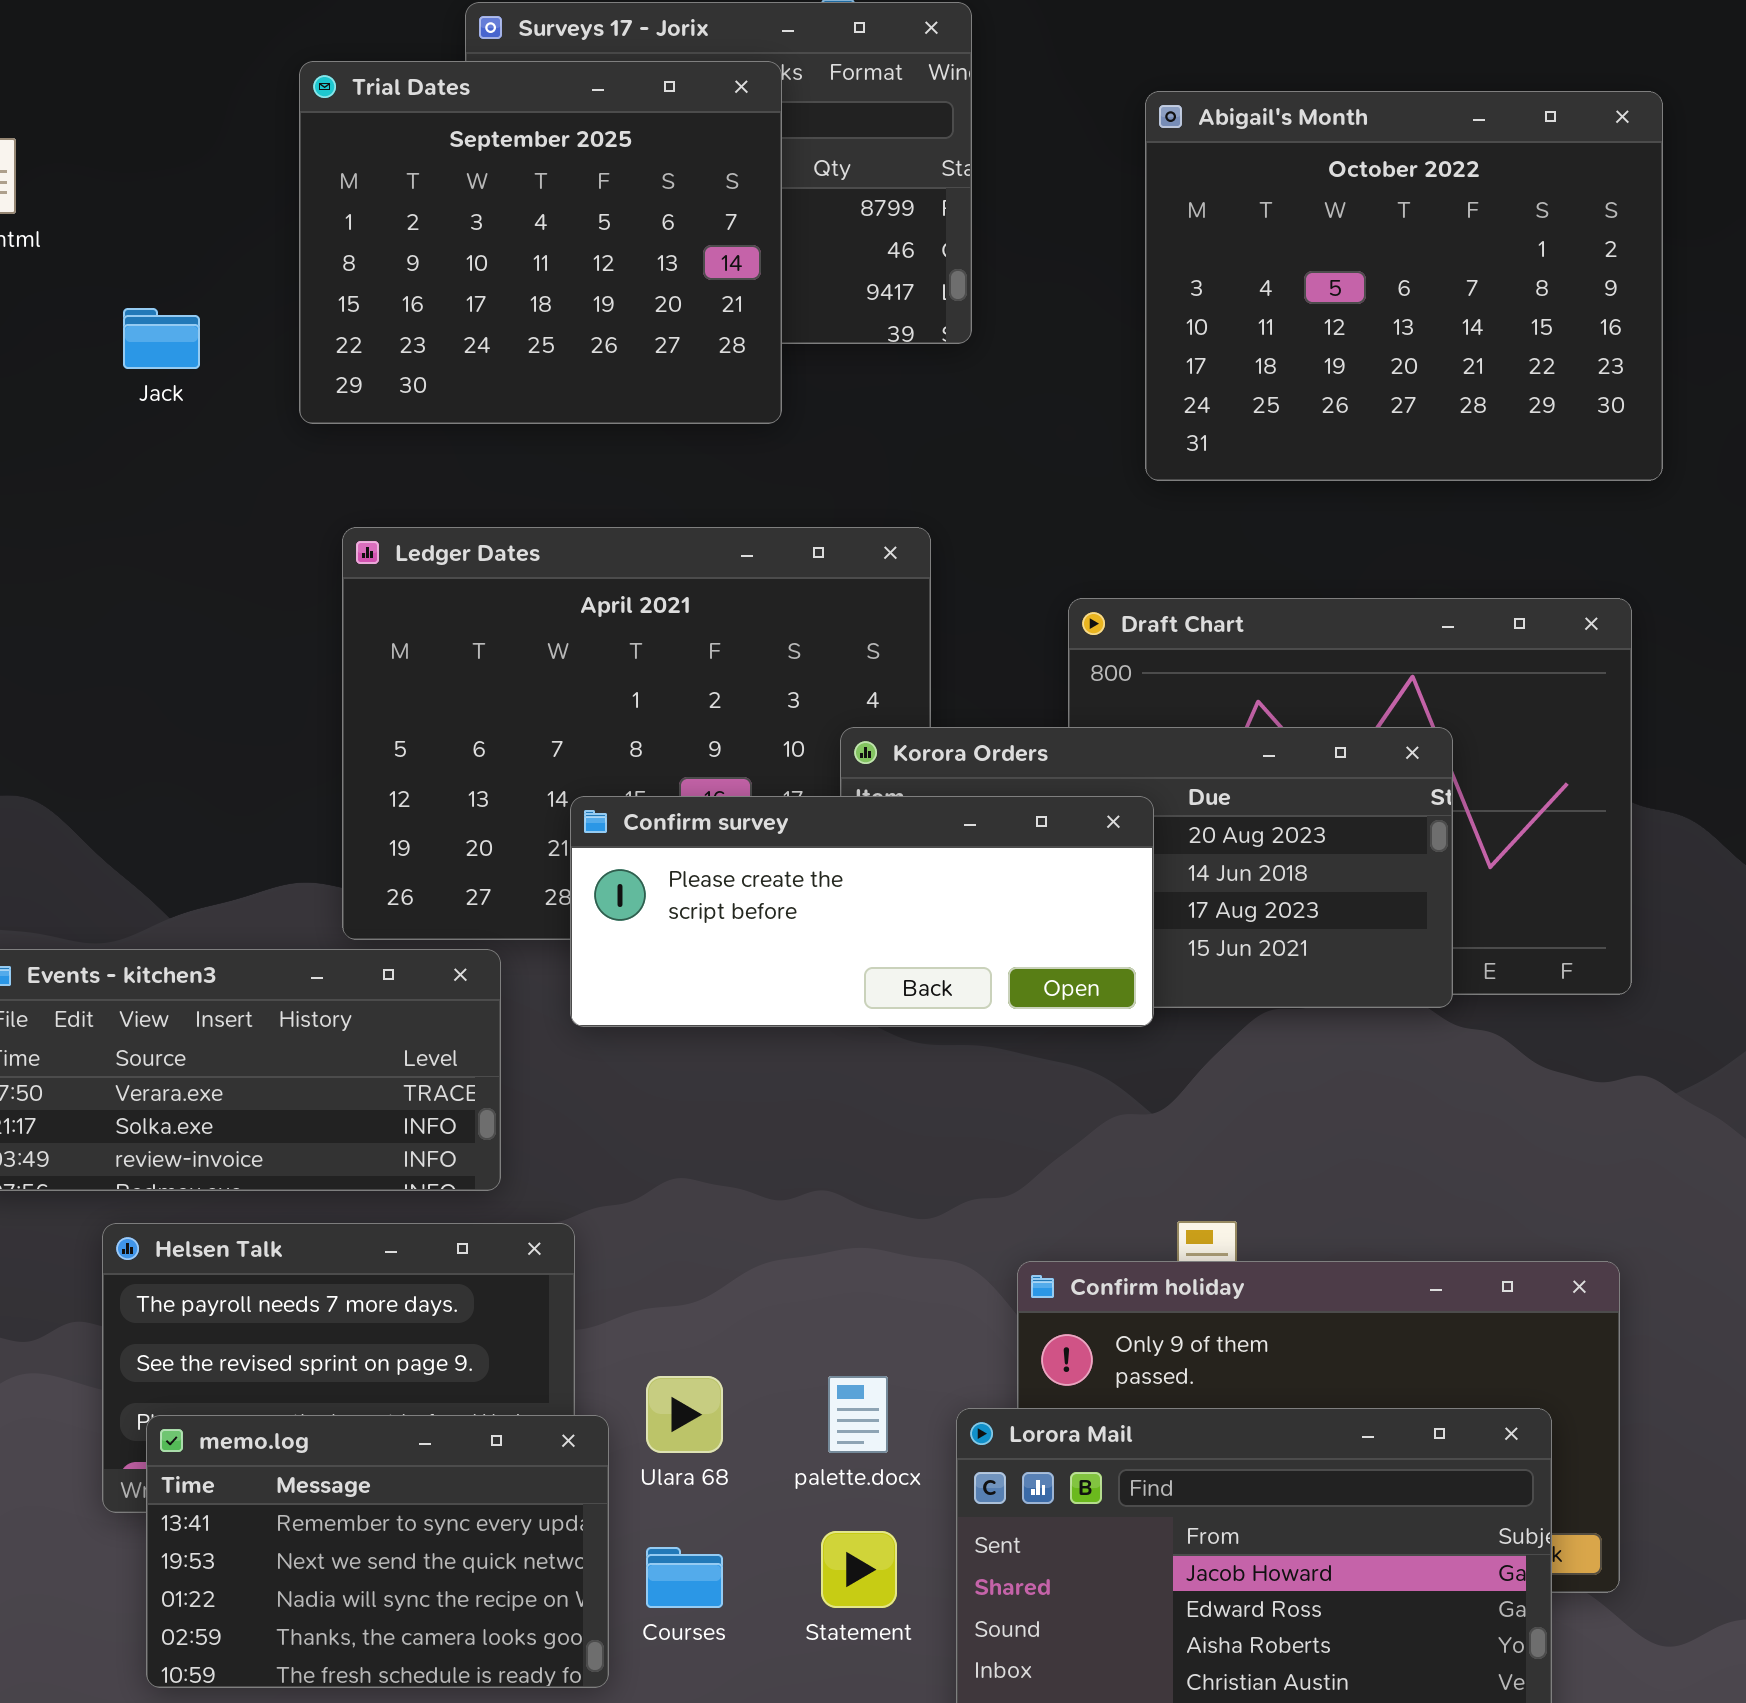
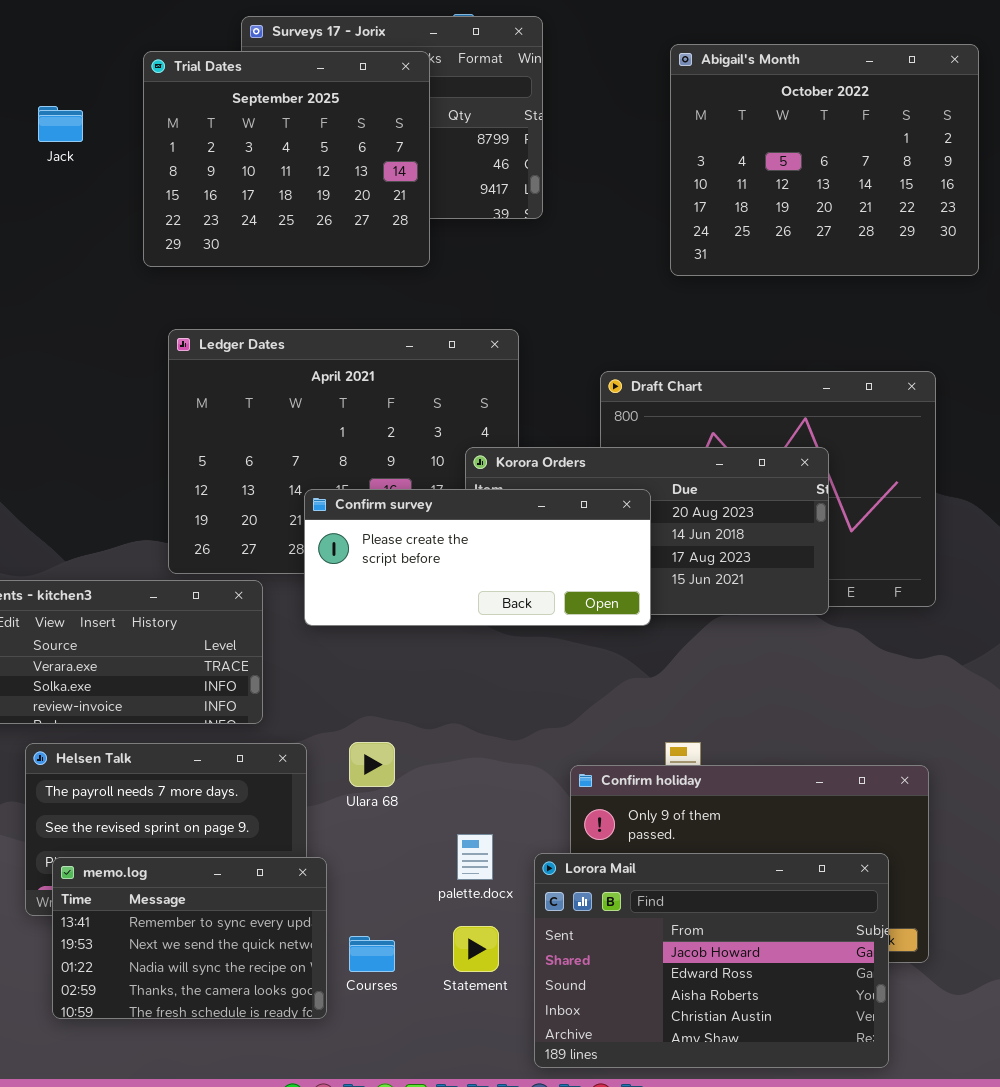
Abigail's Month: [1145,91,1663,481] -> [670,44,979,276], moved
Jack: [123,308,200,369] -> [38,106,83,142], moved
Ulara 68: [646,1376,723,1453] -> [349,742,395,787], moved

